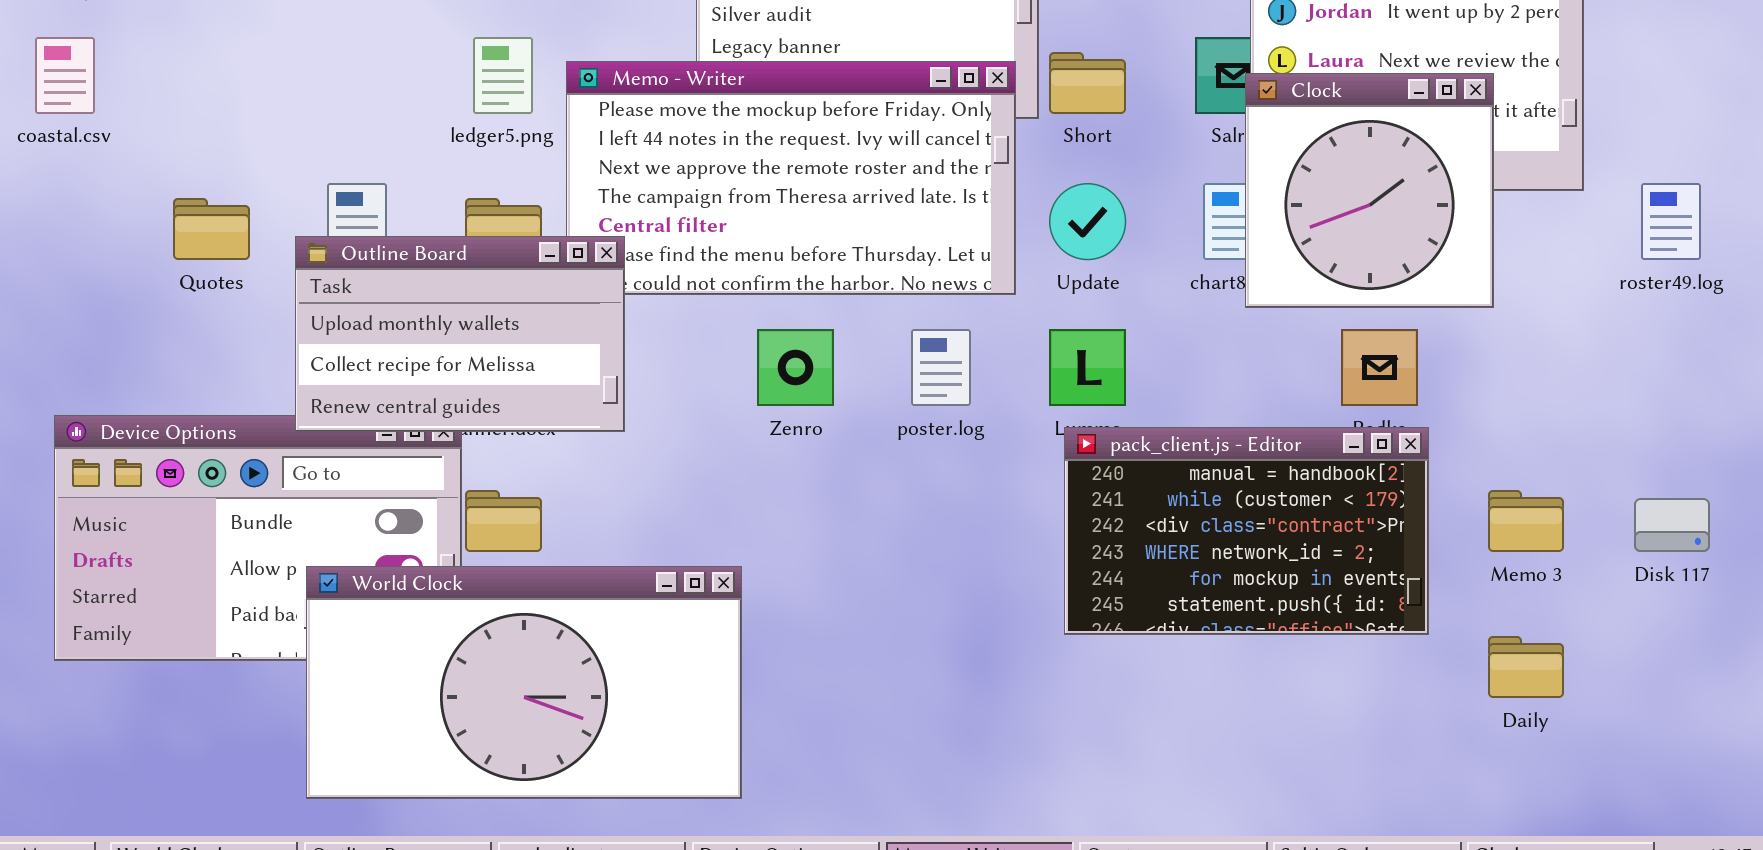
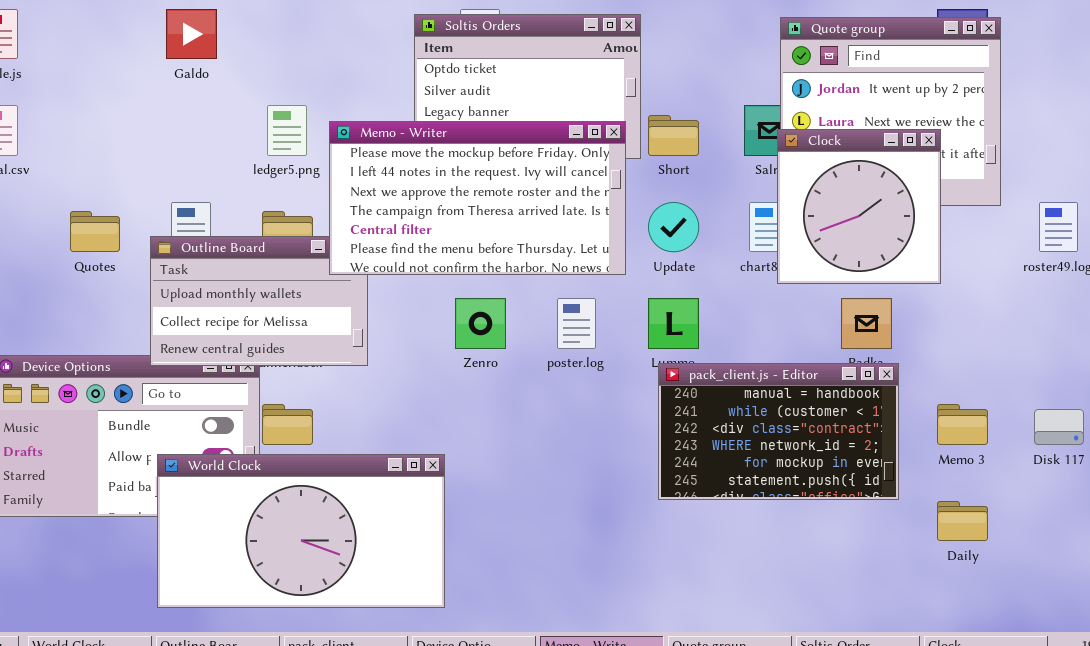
Memo - Writer: [566,61,1016,295] -> [329,121,626,275], raised

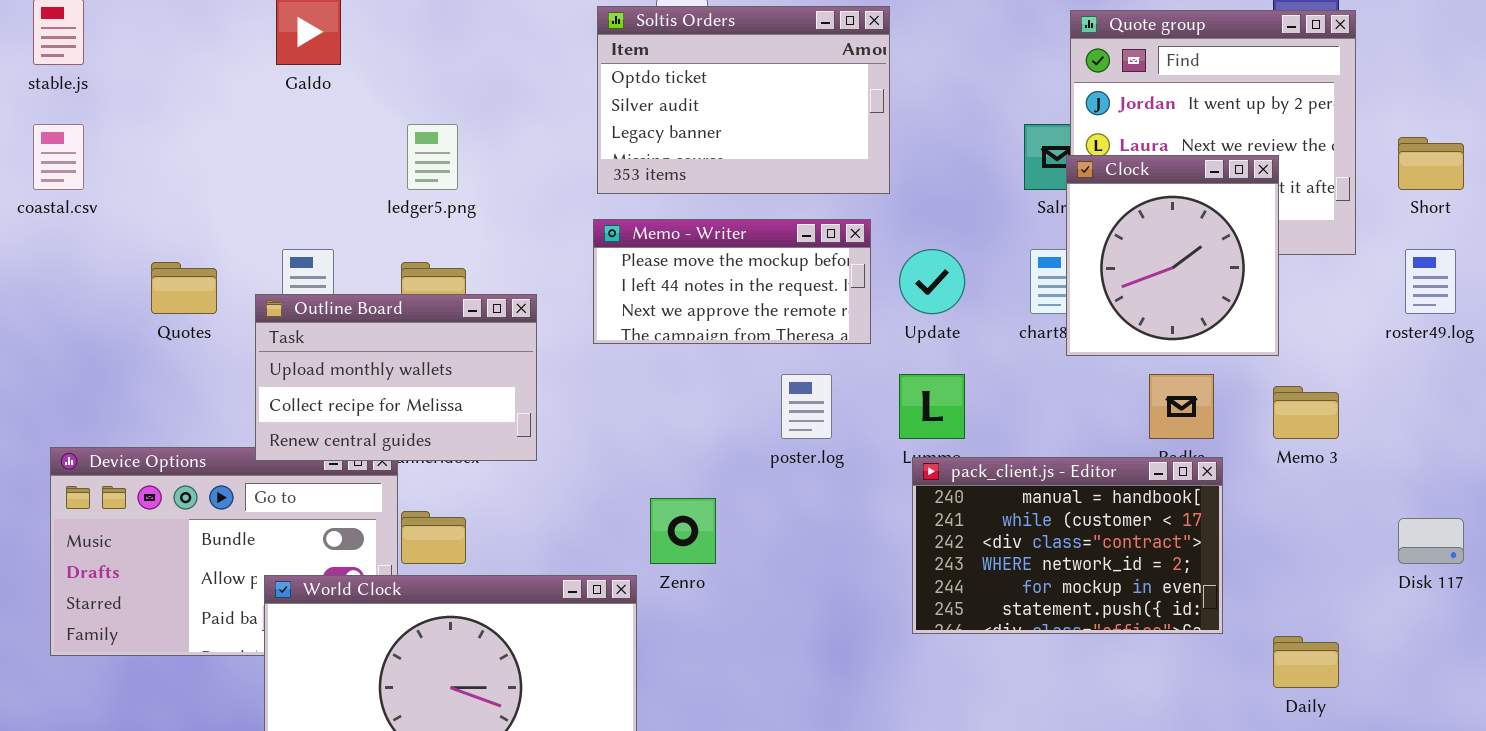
Short: [648,115,699,156] -> [1398,137,1464,190], moved
Memo - Writer: [329,121,626,275] -> [593,219,871,344], resized
Zenro: [455,298,506,349] -> [650,498,716,564], moved
Memo 3: [937,404,988,445] -> [1273,386,1339,439], moved

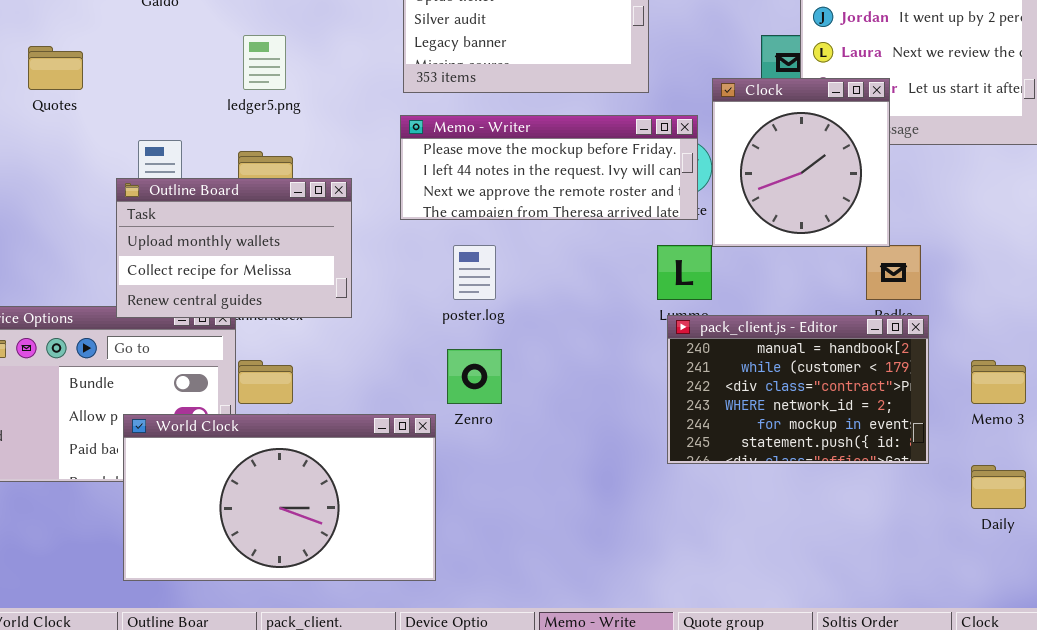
Clock: [1066,155,1279,356] -> [712,78,890,247], moved
Memo - Writer: [593,219,871,344] -> [400,115,698,220], resized
Quotes: [151,262,217,314] -> [28,46,83,90], moved
poster.log: [781,374,832,439] -> [453,245,496,300], moved
Memo 3: [1273,386,1339,439] -> [971,360,1026,404], moved

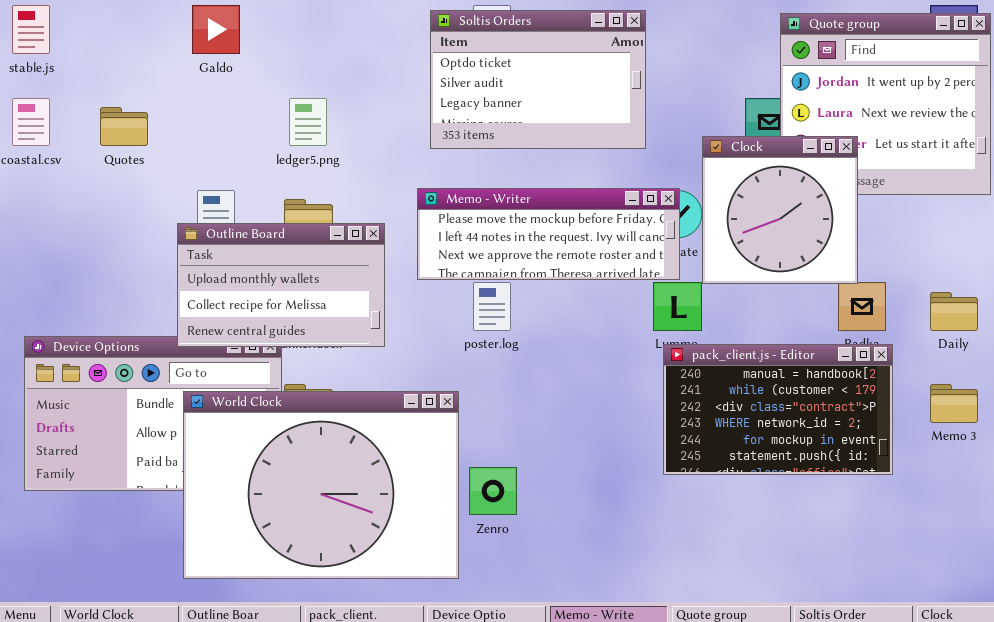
Memo - Writer: [400,115,698,220] -> [417,188,680,280], moved
Zenro: [447,349,502,404] -> [469,467,517,515], moved
World Clock: [123,414,436,581] -> [183,391,459,579], resized
Daily: [971,465,1026,509] -> [930,292,978,331], moved

